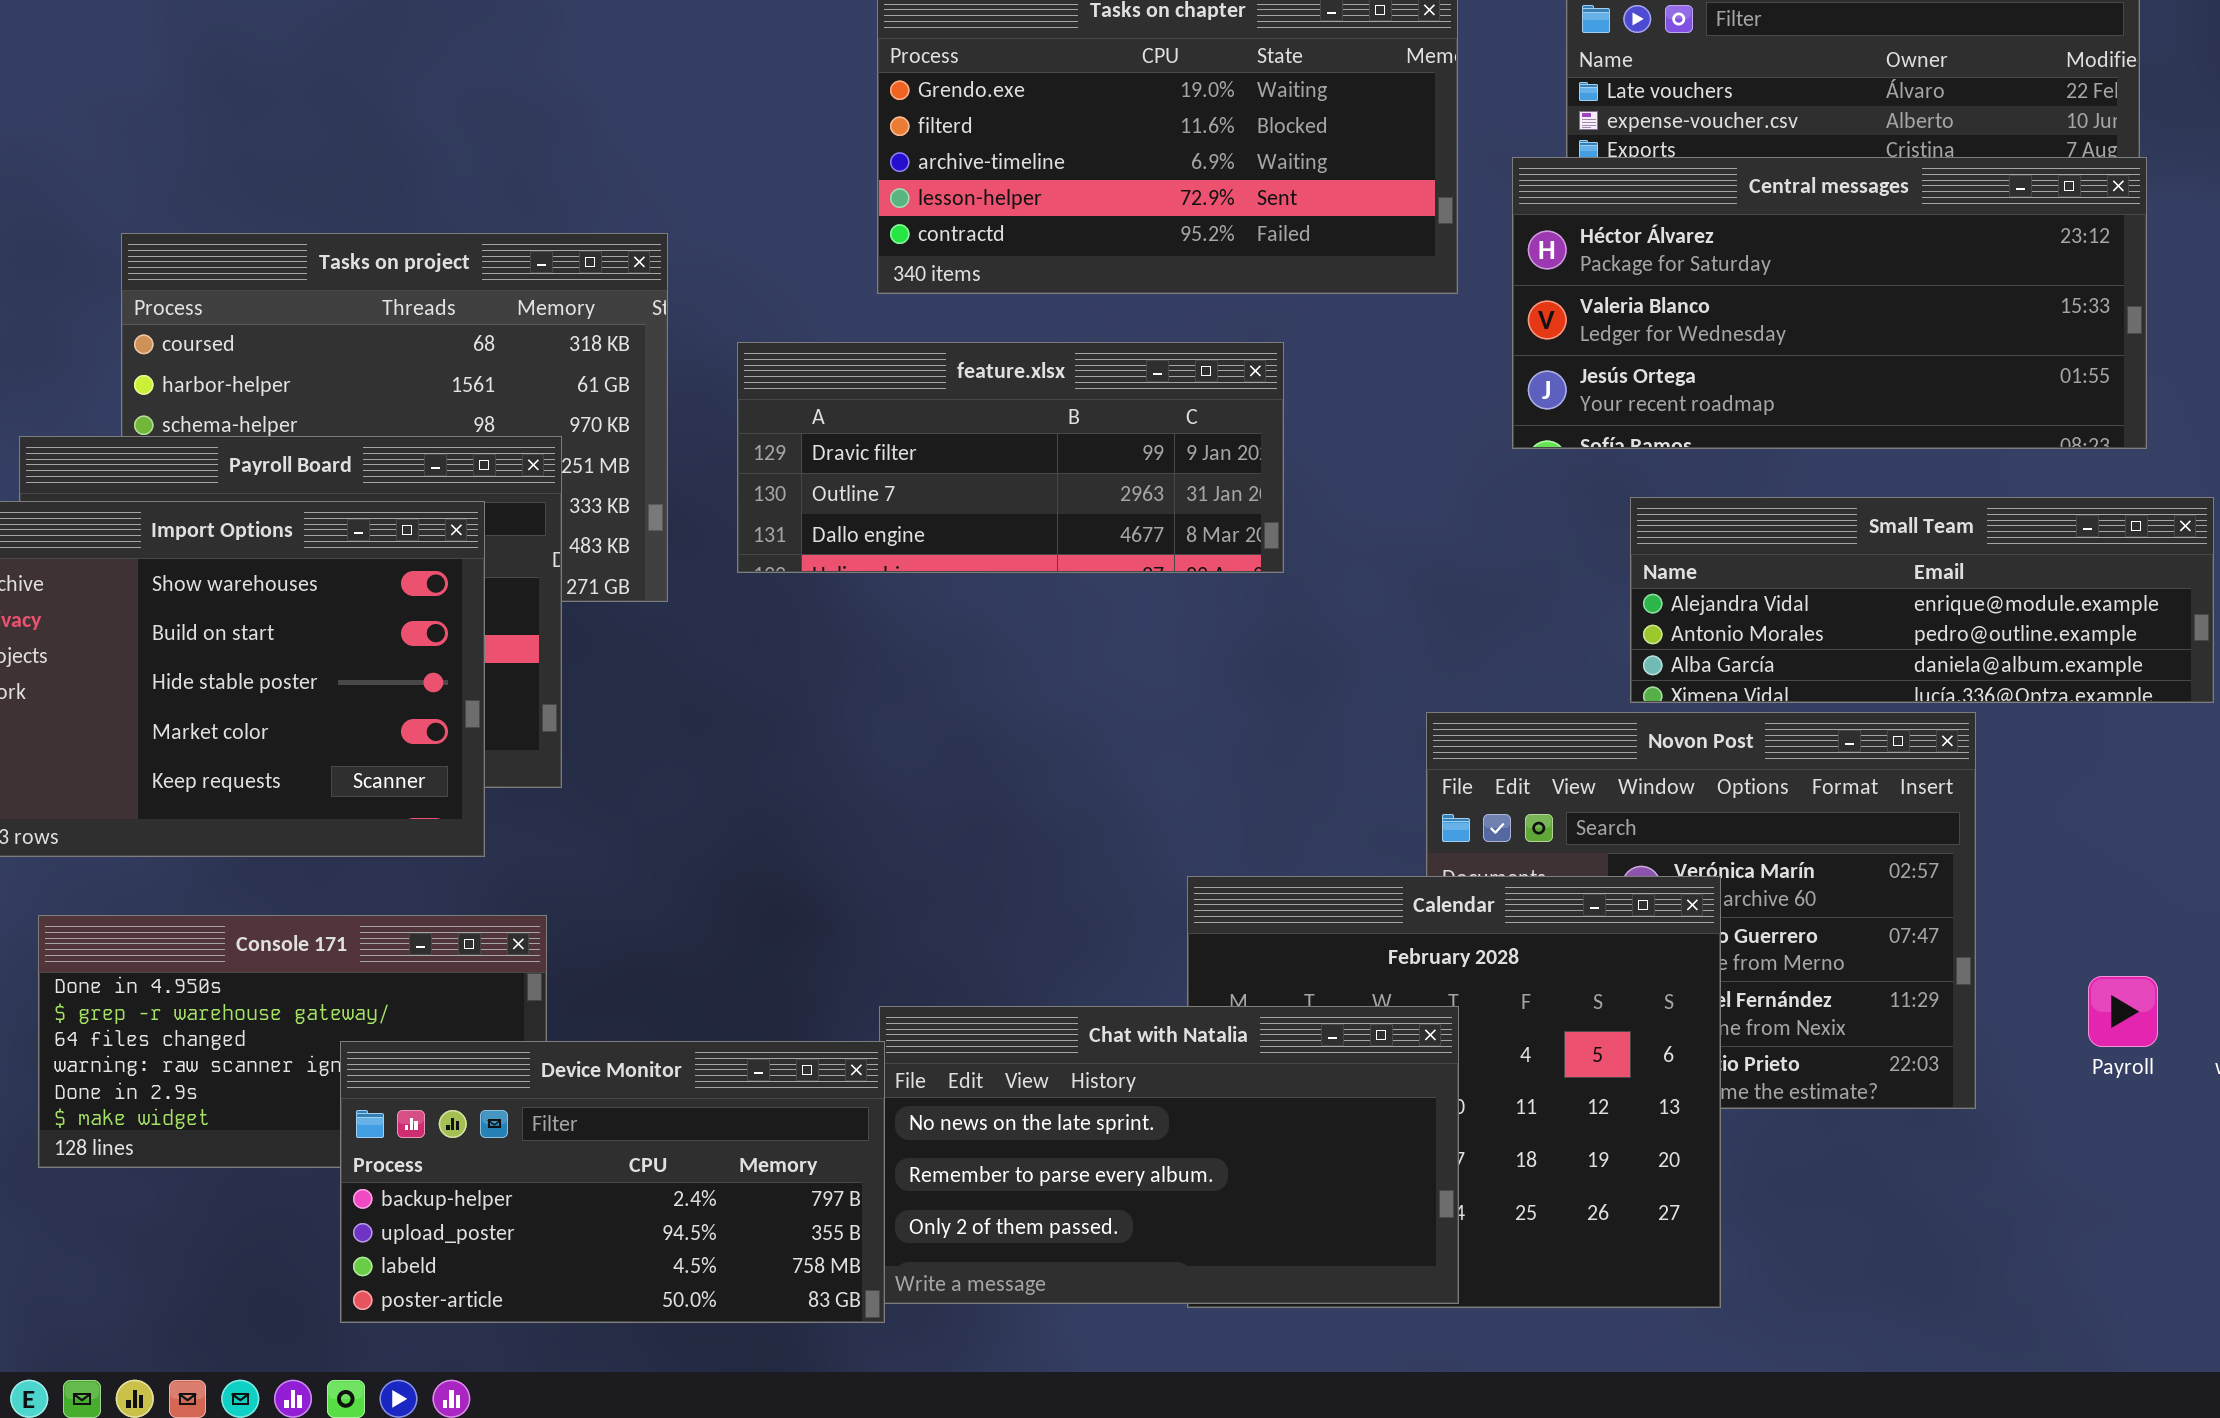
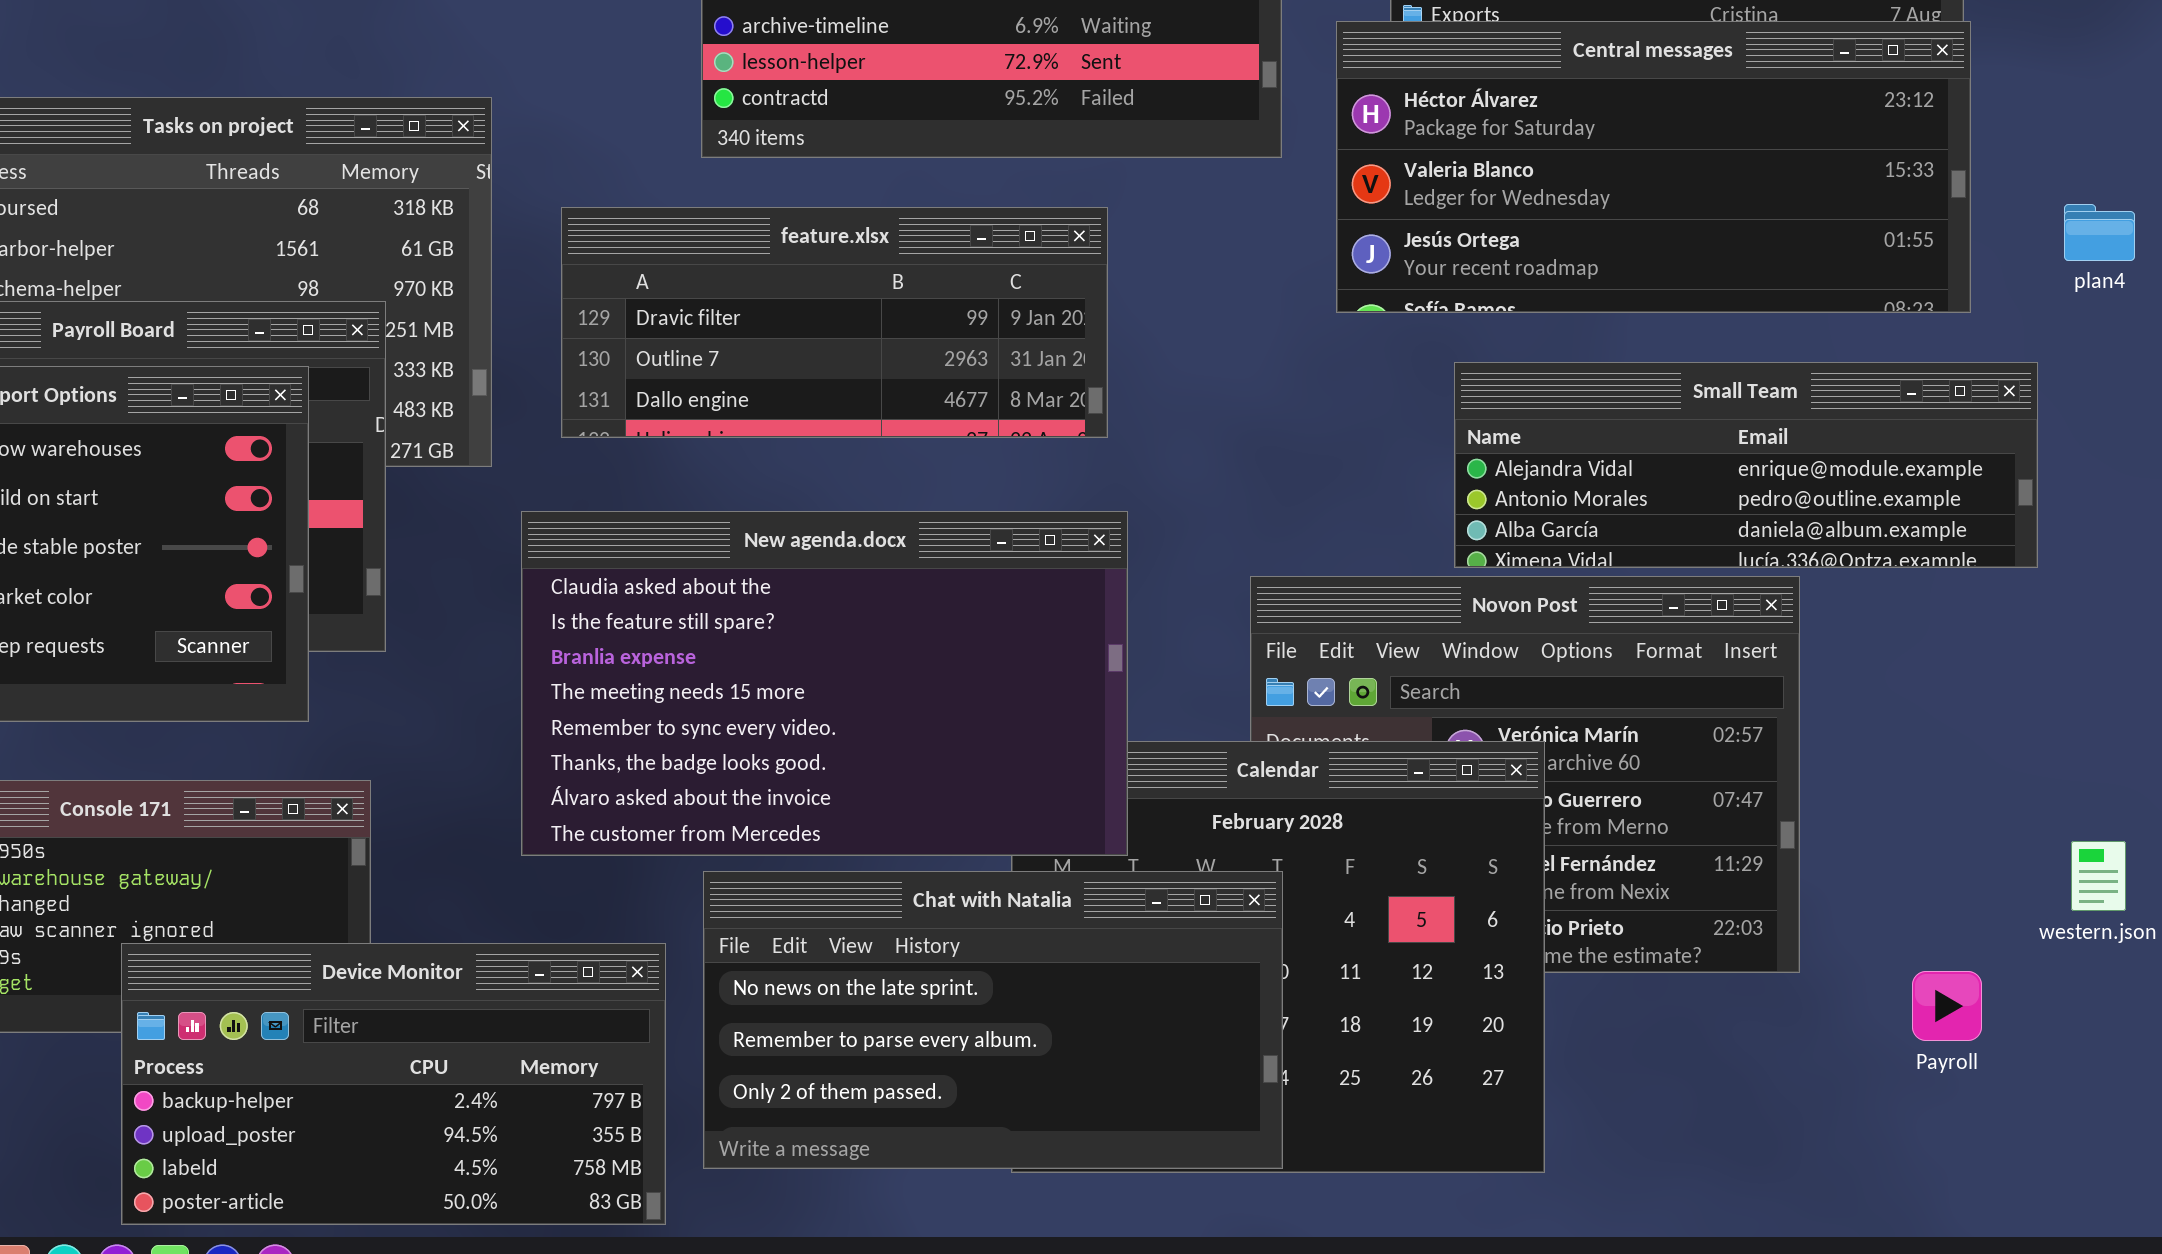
New agenda.docx: none -> [521,511,1128,856], opened
Payroll: [2088,976,2158,1047] -> [1912,971,1982,1041], moved
Device Monitor: [340,1041,885,1323] -> [121,943,666,1225], moved

